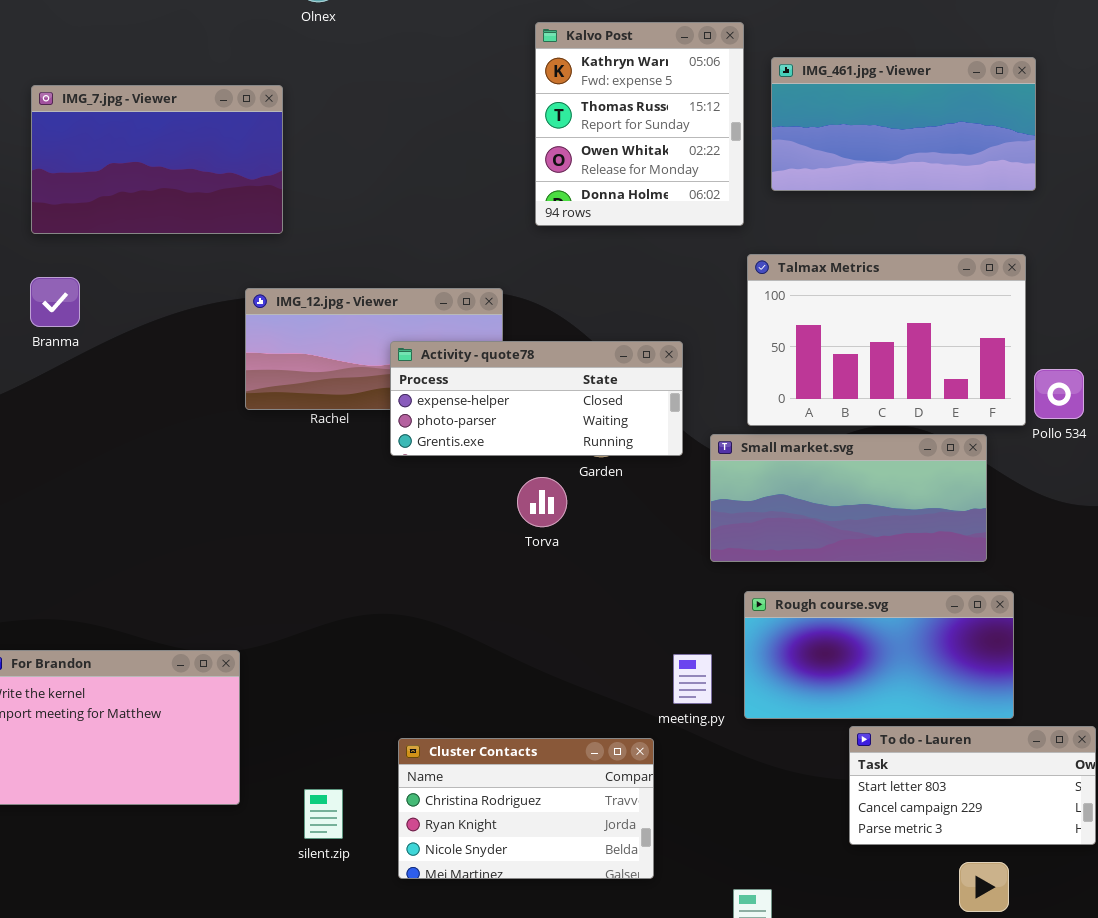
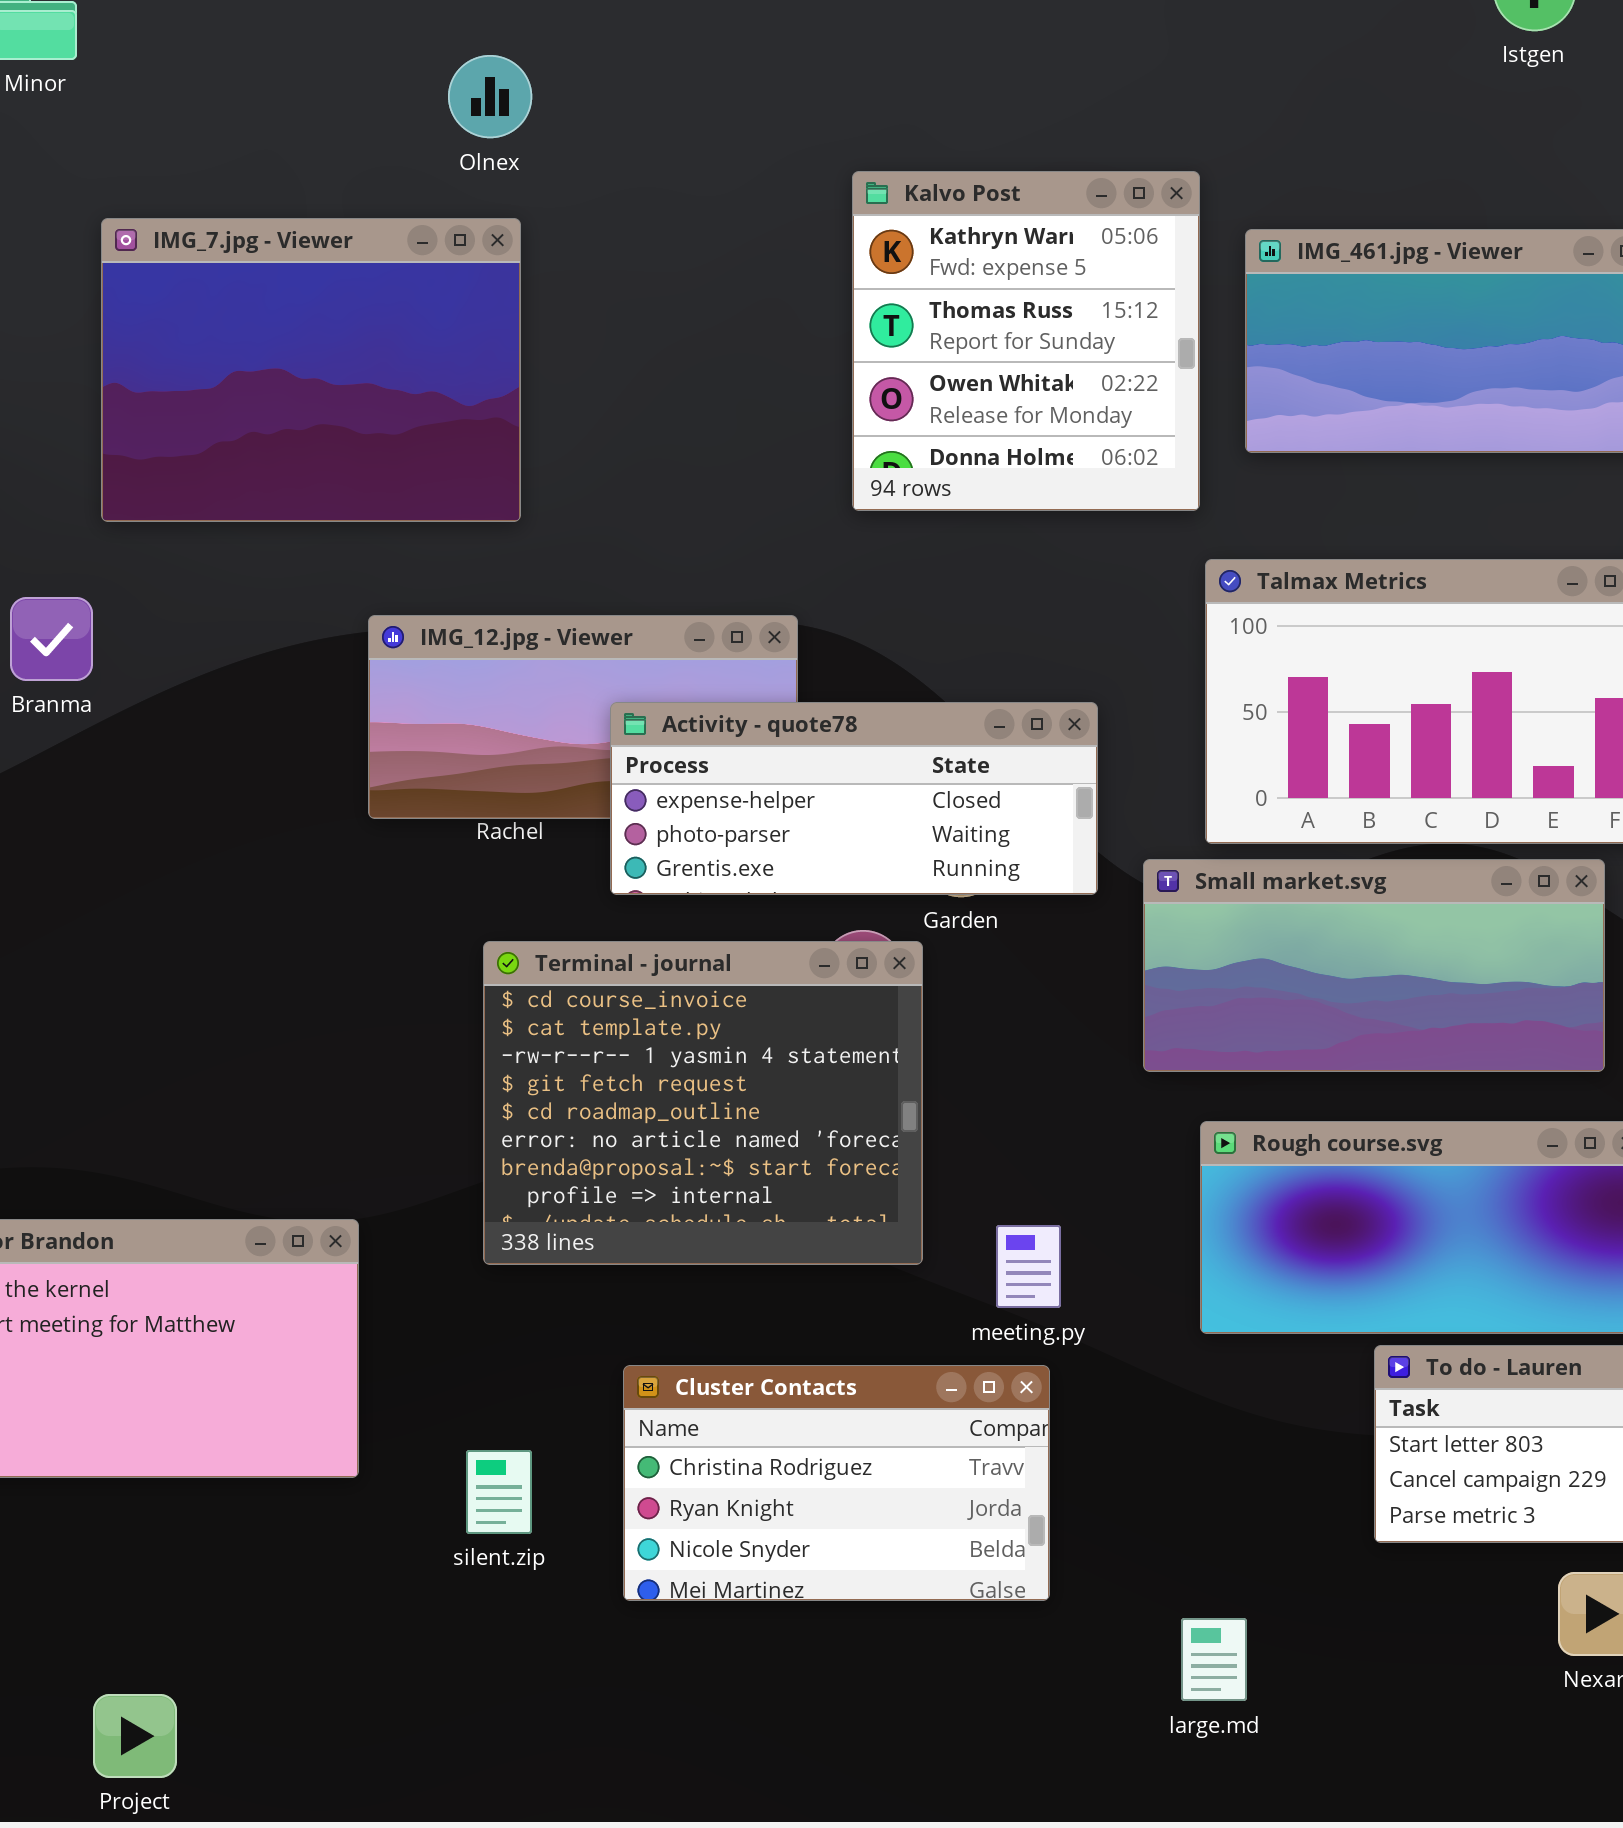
IMG_7.jpg - Viewer: [31,85,283,234] -> [101,218,521,522], moved, resized
Terminal - journal: none -> [483,941,923,1265], opened
meeting.py: [673,654,712,704] -> [996,1225,1061,1308], moved

